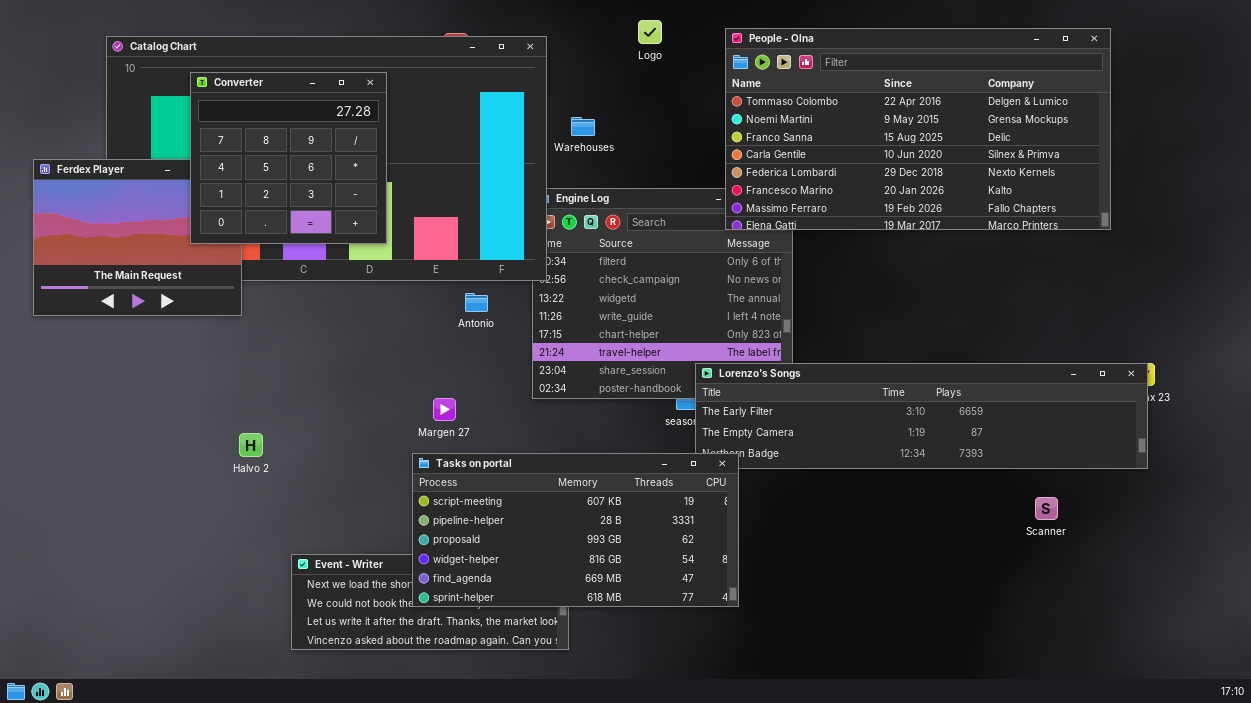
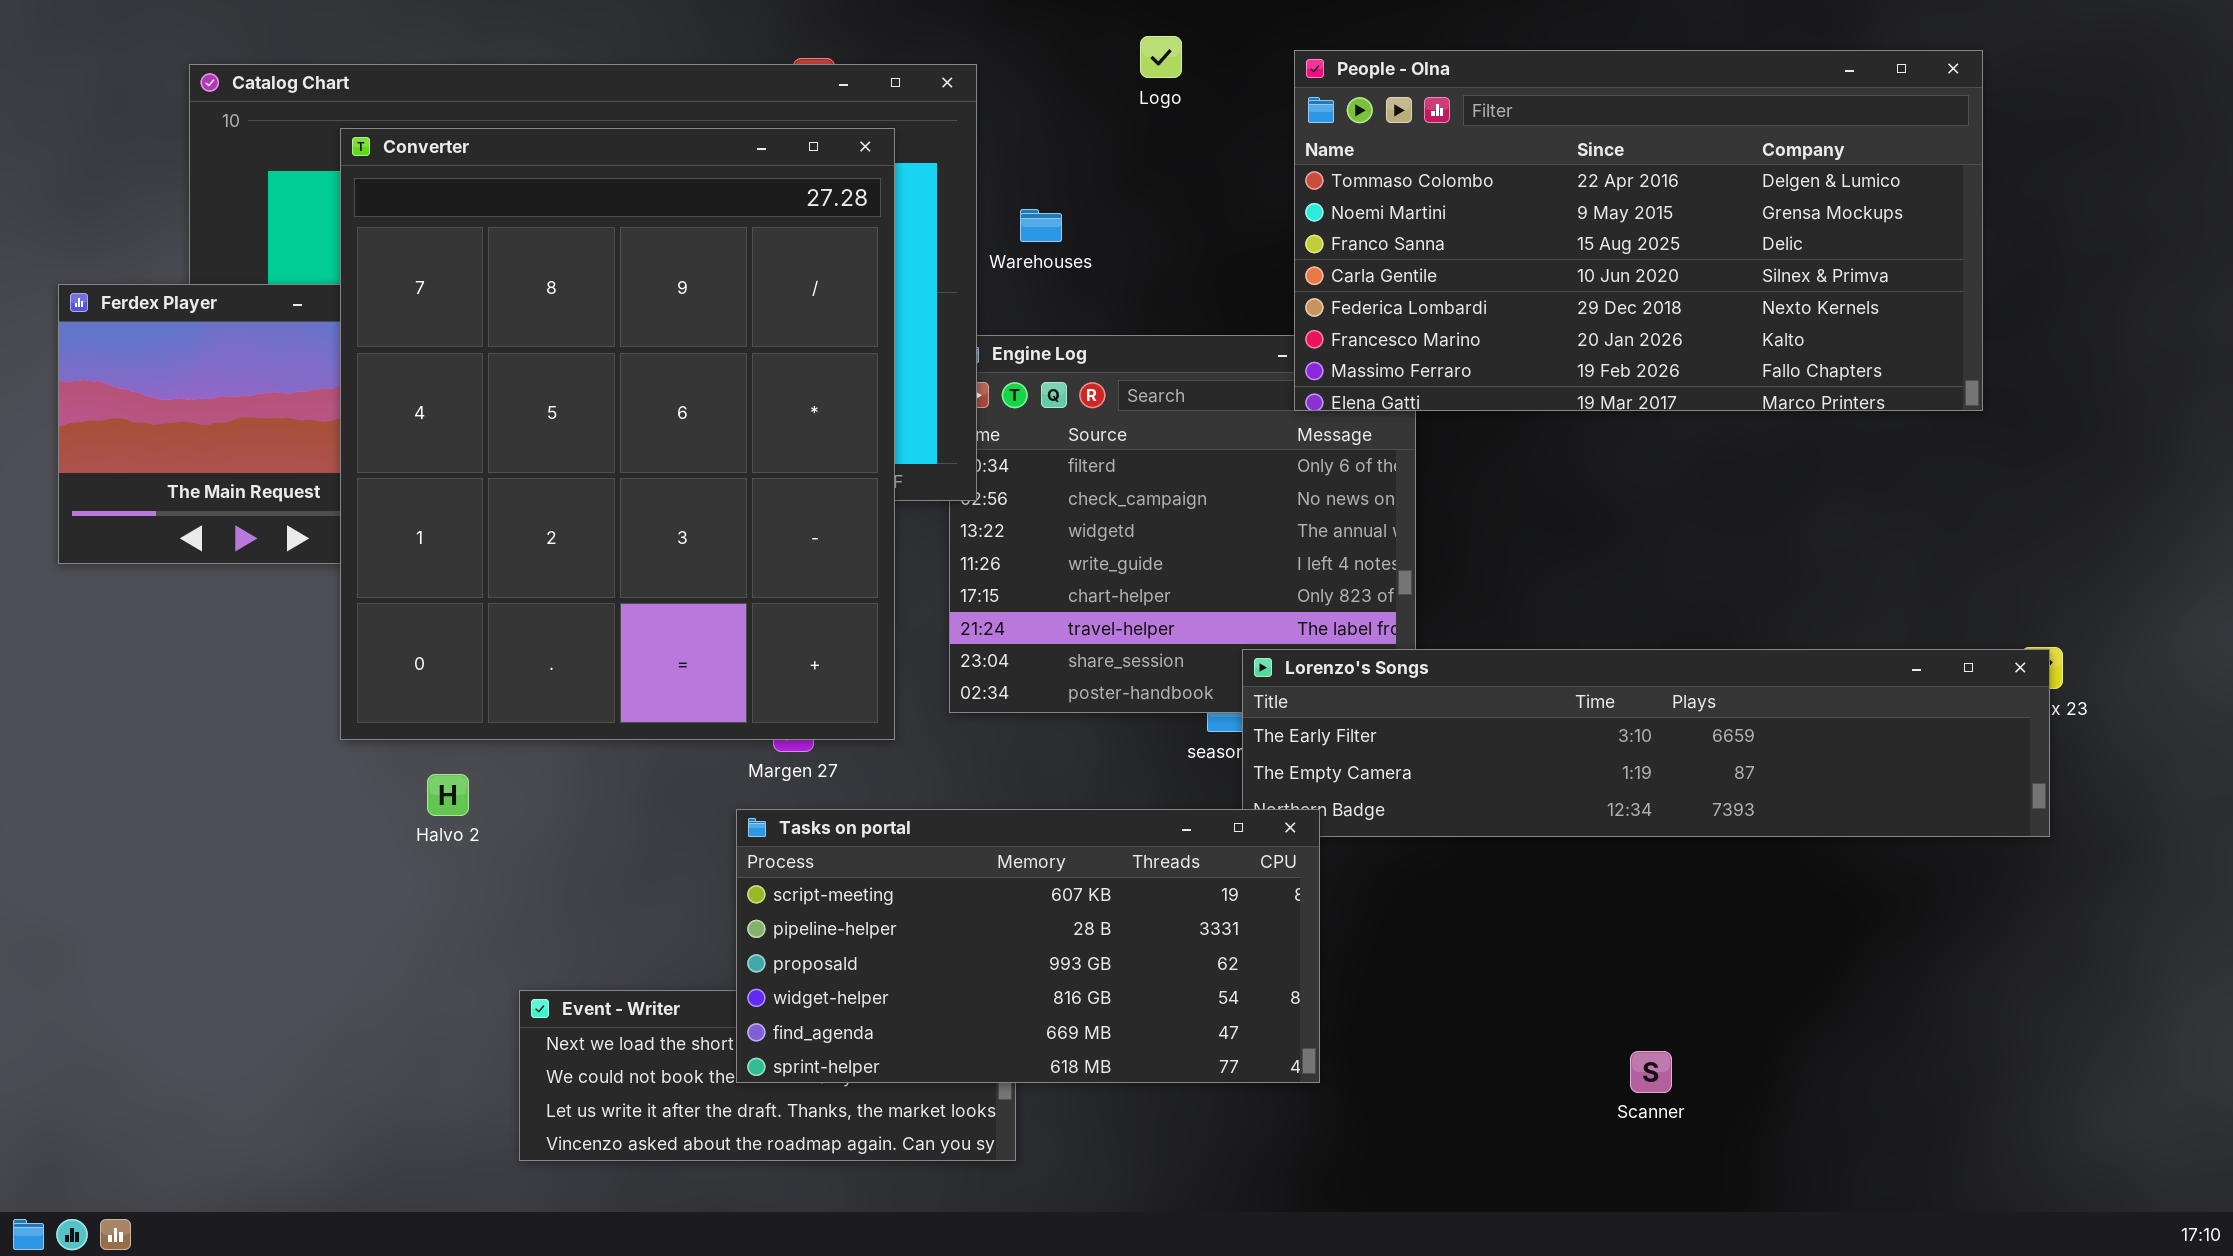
Converter: [190,72,387,244] -> [340,128,895,740], resized
Scanner: [1035,497,1058,520] -> [1630,1051,1672,1093], moved

